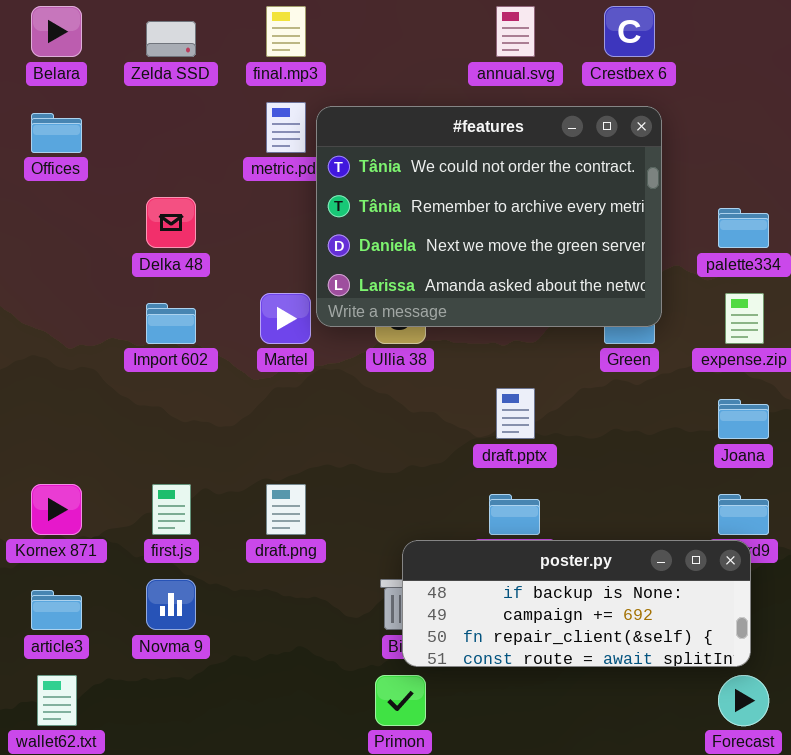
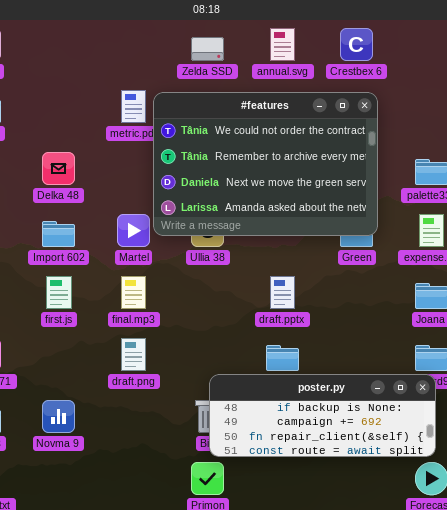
final.mp3: [266,6,306,57] -> [121,276,146,309], moved
Zelda SSD: [146,21,196,57] -> [191,37,224,61], moved
first.js: [152,484,191,535] -> [46,276,72,309], moved

